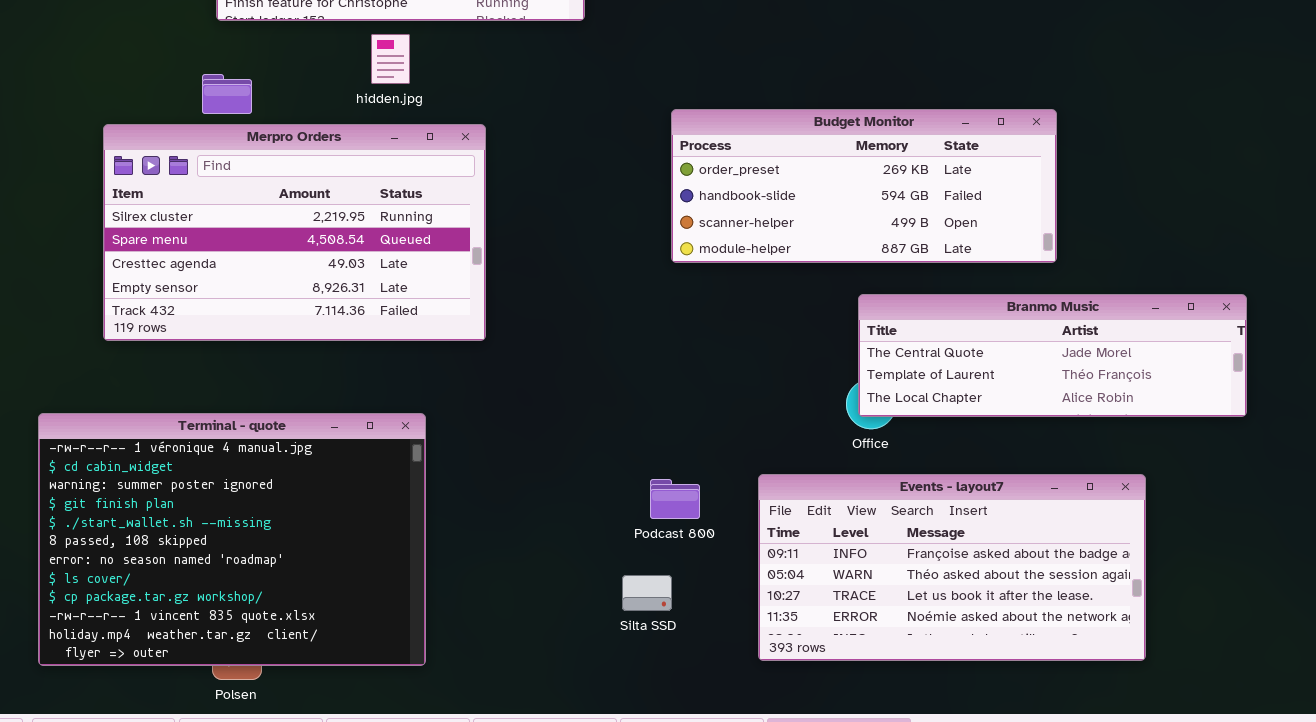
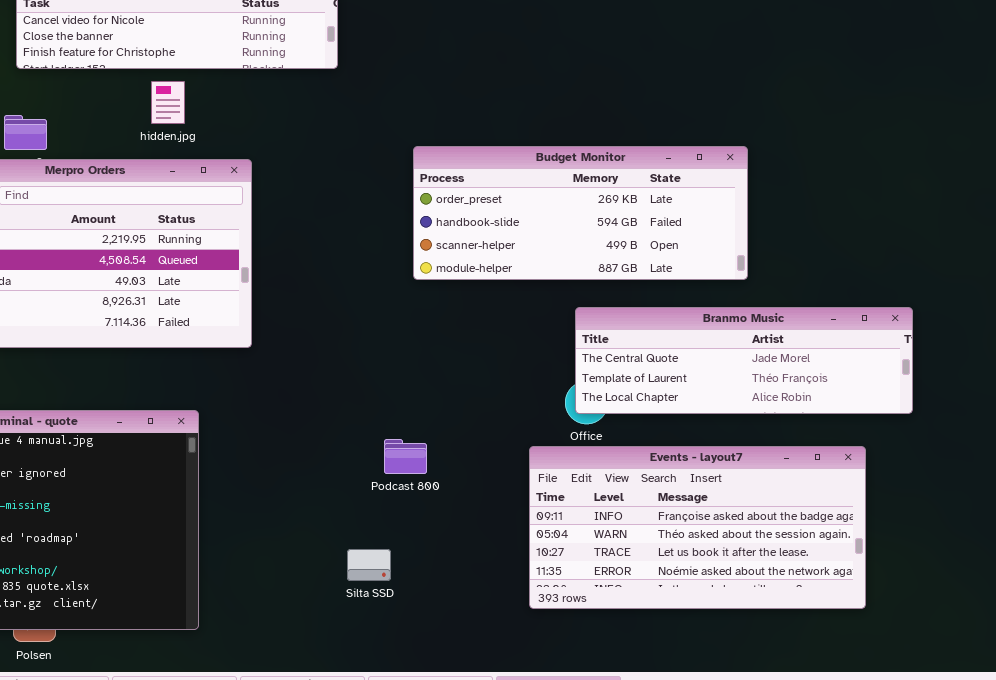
Events - layout7: [758,474,1146,661] -> [529,446,866,609], moved
Podcast 800: [650,479,700,519] -> [384,439,427,474], moved
Silta SSD: [622,575,672,611] -> [347,549,391,581], moved

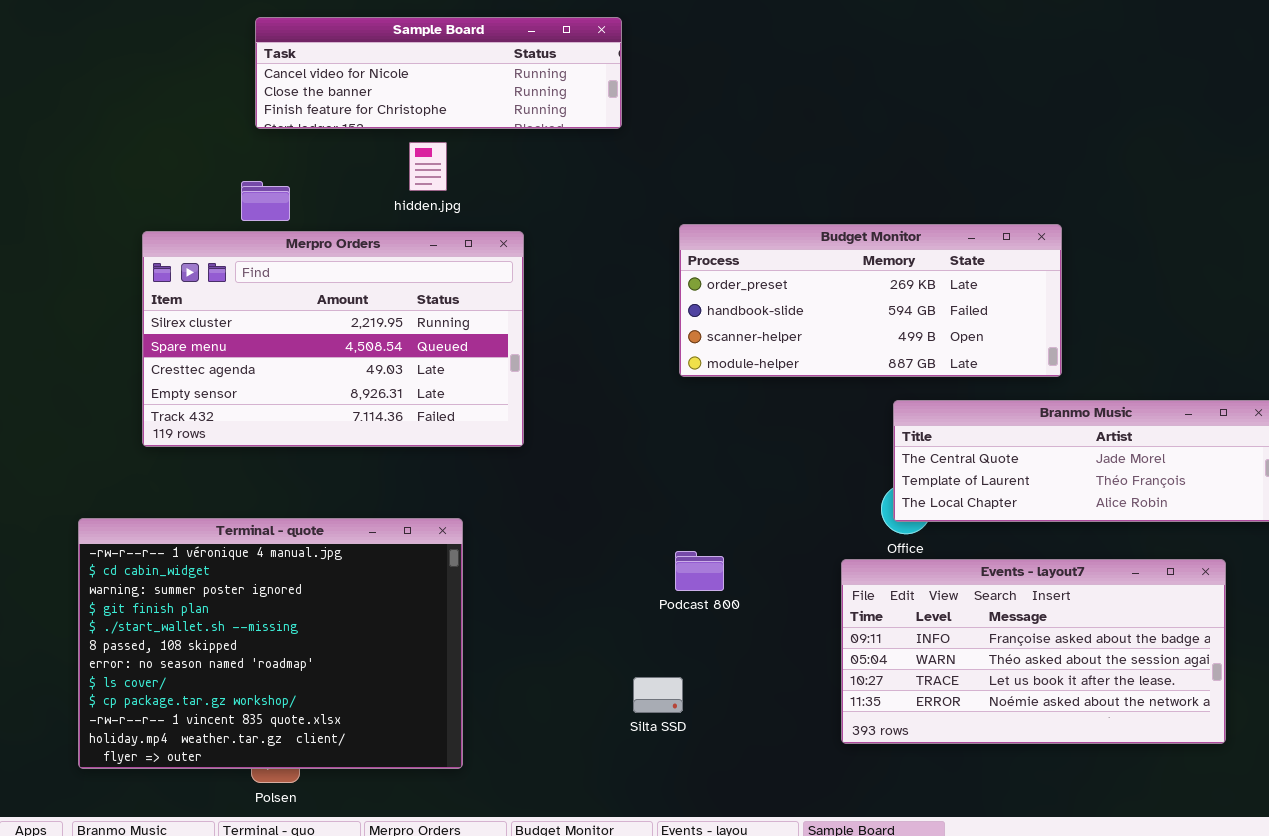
Budget Monitor: [413,146,748,280] -> [679,224,1062,377], moved

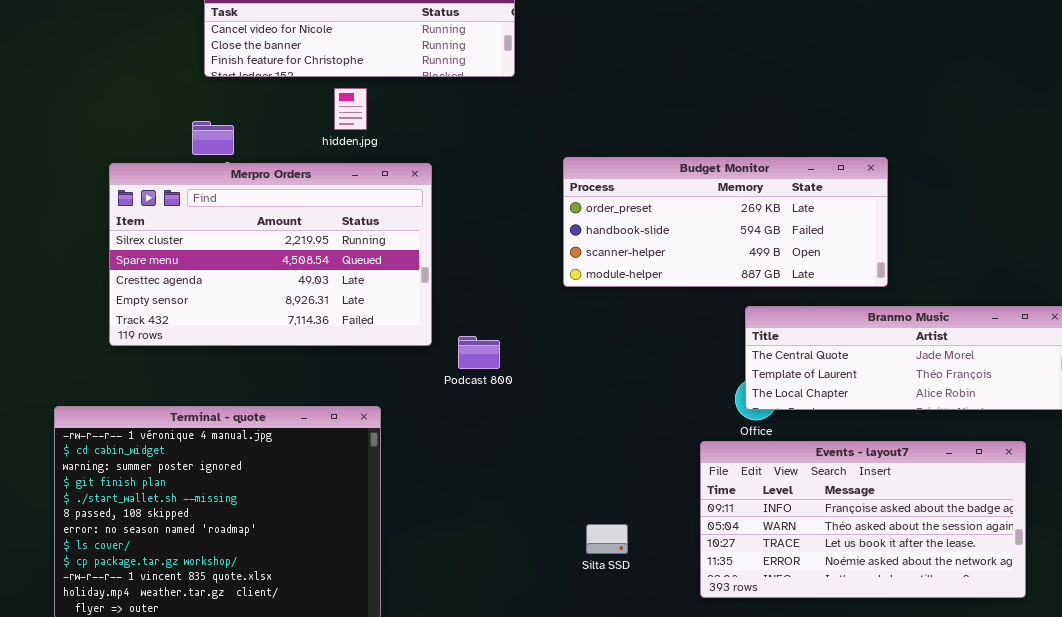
Podcast 800: [675,551,724,591] -> [458,336,500,369], moved
Silta SSD: [633,677,683,713] -> [586,524,628,554], moved

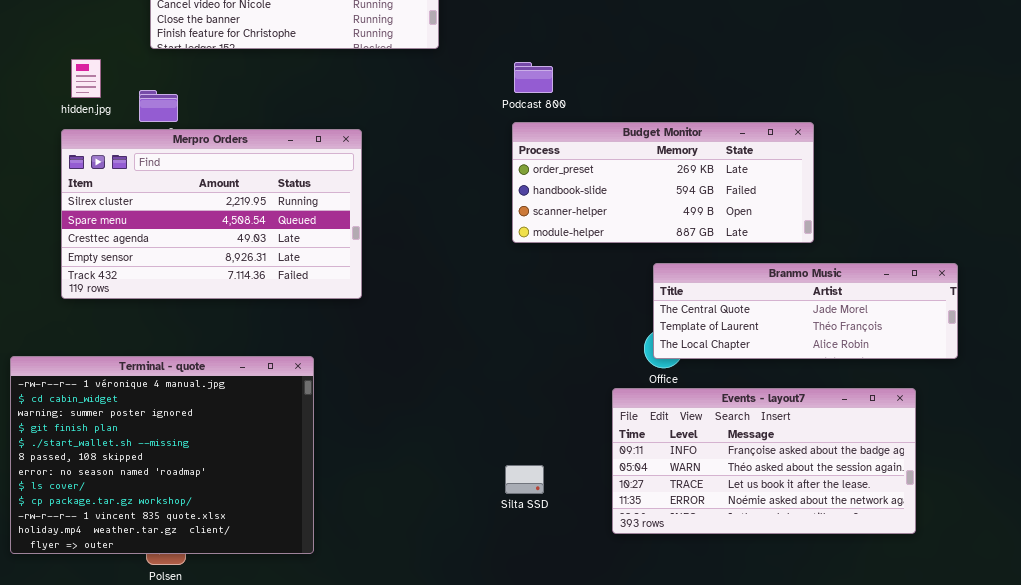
hidden.jpg: [334,88,367,130] -> [71,59,101,98], moved
Budget Monitor: [563,157,888,287] -> [512,122,814,243], moved
Podcast 800: [458,336,500,369] -> [514,62,553,93], moved

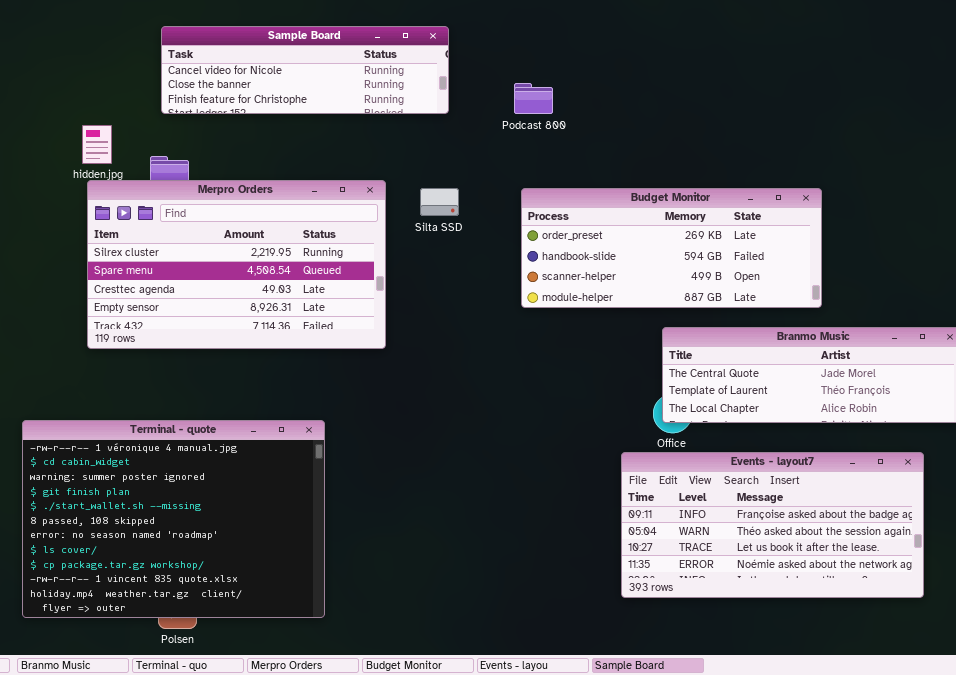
Podcast 800: [514,62,553,93] -> [514,83,553,114], moved
Merpro Orders: [61,129,362,299] -> [87,180,386,349], moved
Silta SSD: [505,465,544,494] -> [420,188,459,216], moved

